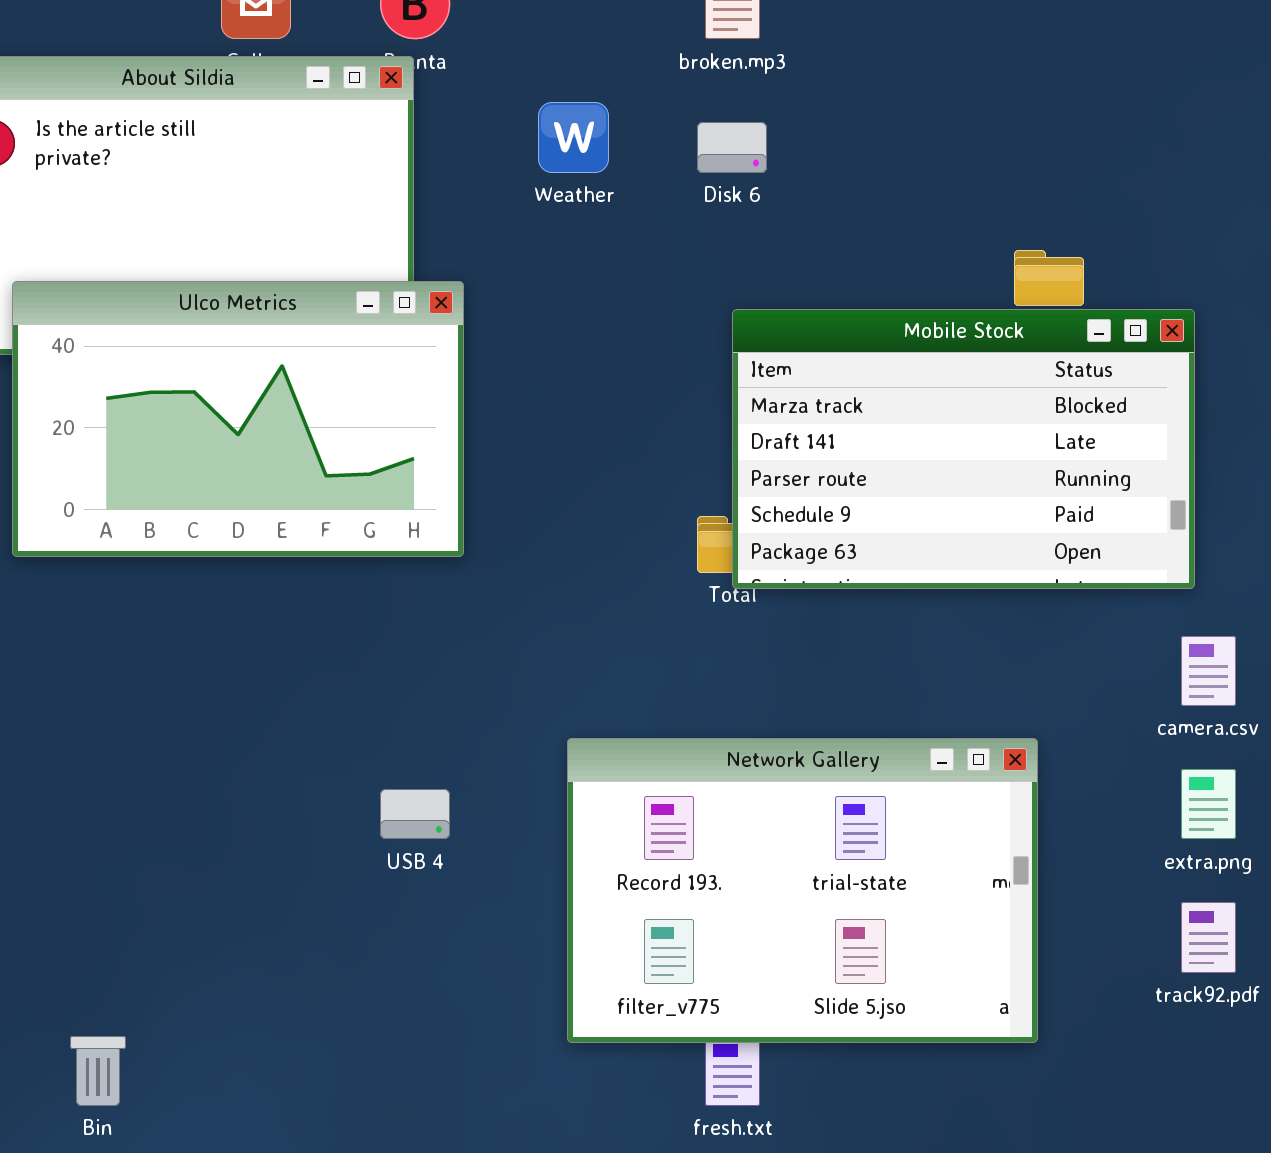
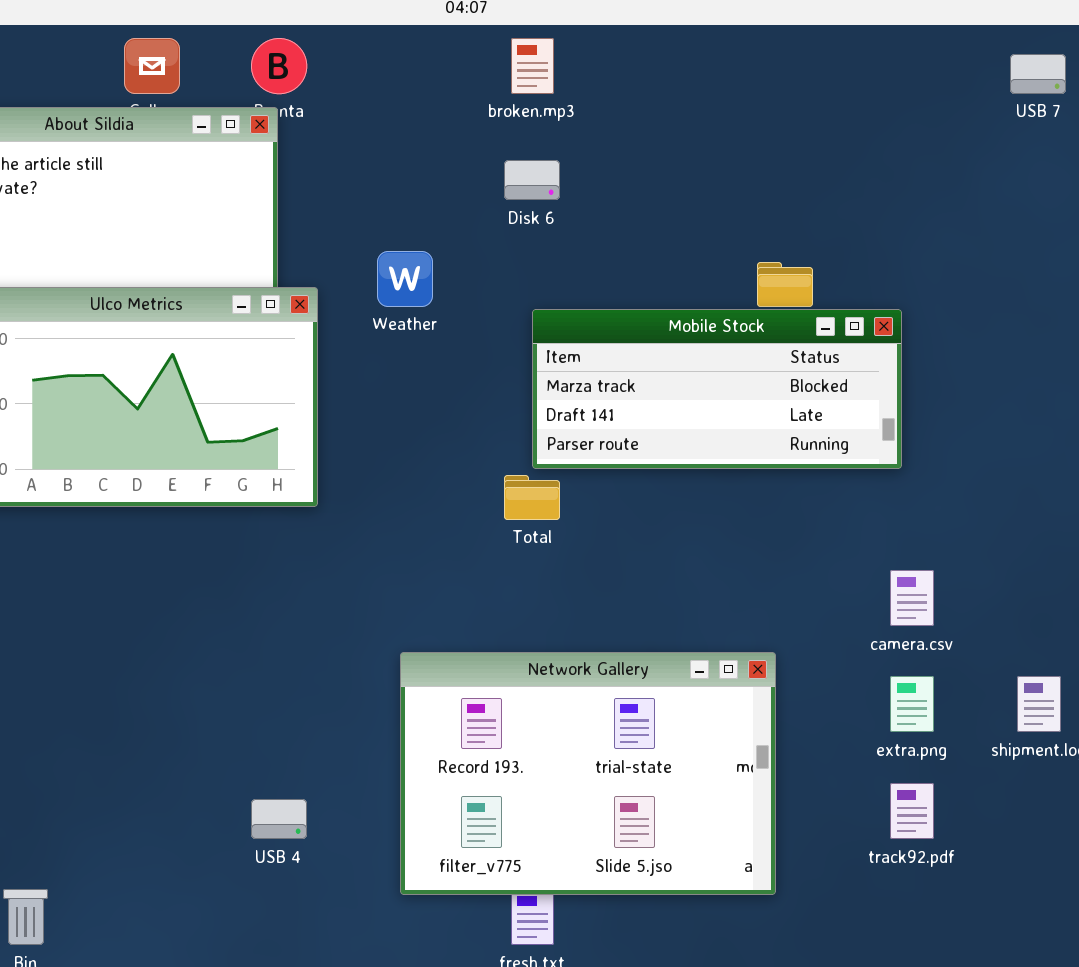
Weather: [538,102,609,173] -> [377,251,433,307], moved
Mobile Stock: [732,309,1195,589] -> [532,309,902,469], resized
USB 4: [380,789,450,839] -> [251,799,307,839], moved

